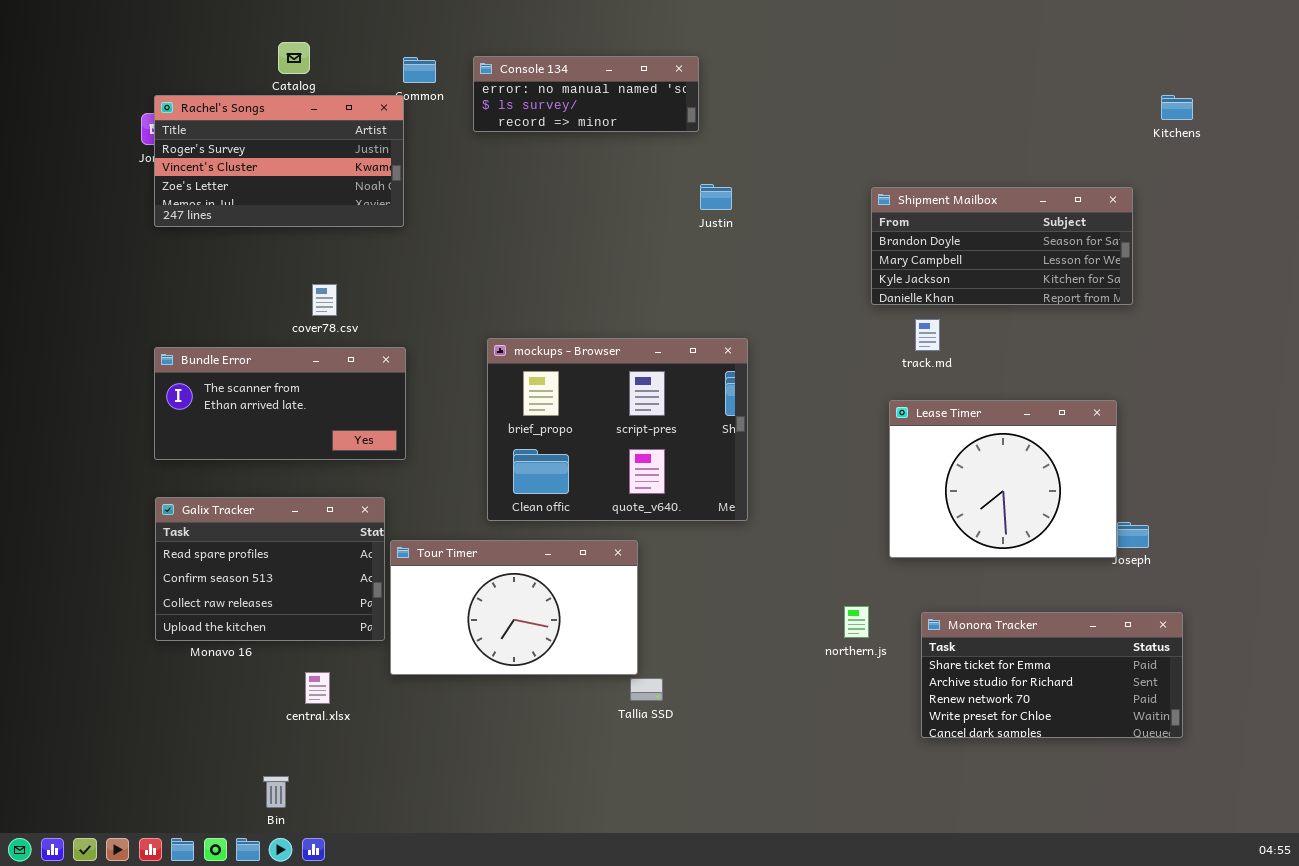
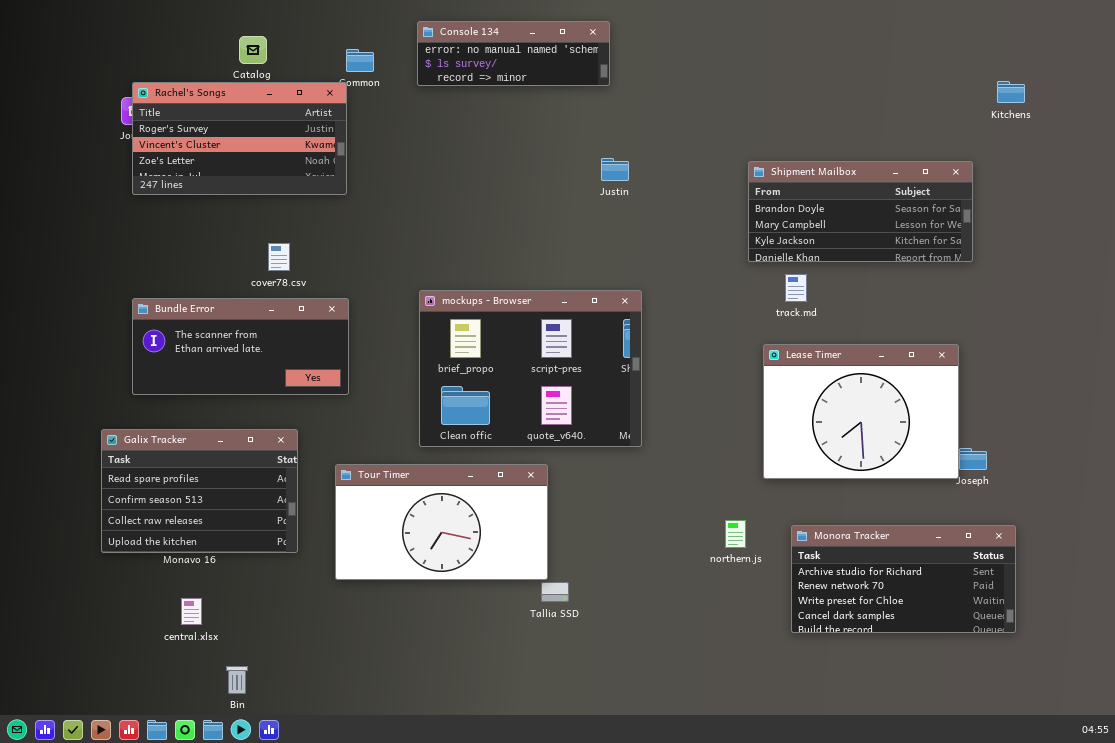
Console 134: [473,56,699,132] -> [417,21,610,86], moved
Galix Tracker: [155,497,385,641] -> [101,429,298,553], moved
Monora Tracker: [921,612,1183,738] -> [791,525,1016,633], scrolled down 1 row
central.xlsx: [305,672,330,704] -> [181,598,202,625], moved

